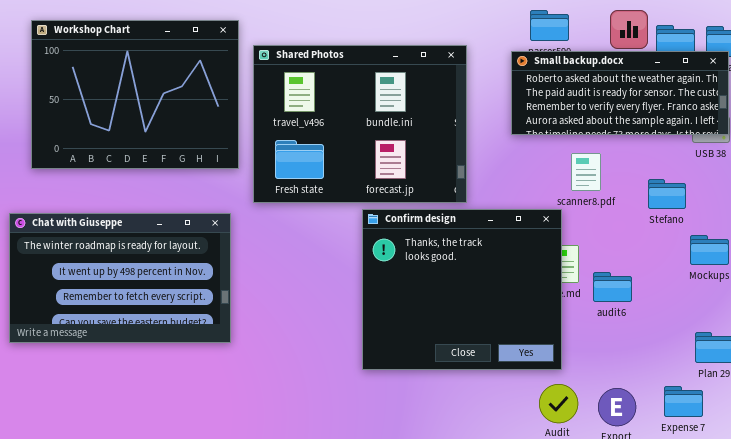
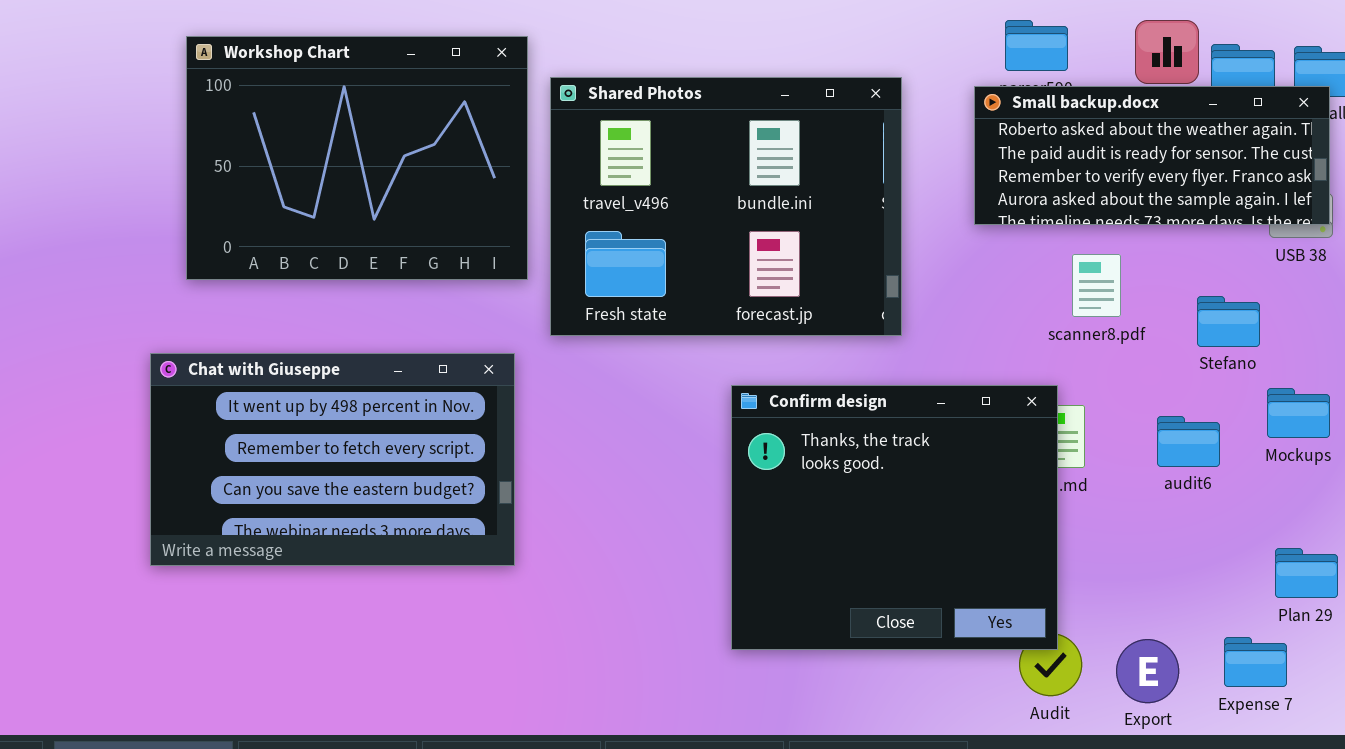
Confirm design: [362,209,562,370] -> [731,385,1058,650], moved
Chat with Giuseppe: [9,213,231,343] -> [150,353,515,566], scrolled down 1 row
audit6: [593,272,632,302] -> [1157,416,1220,467], moved

